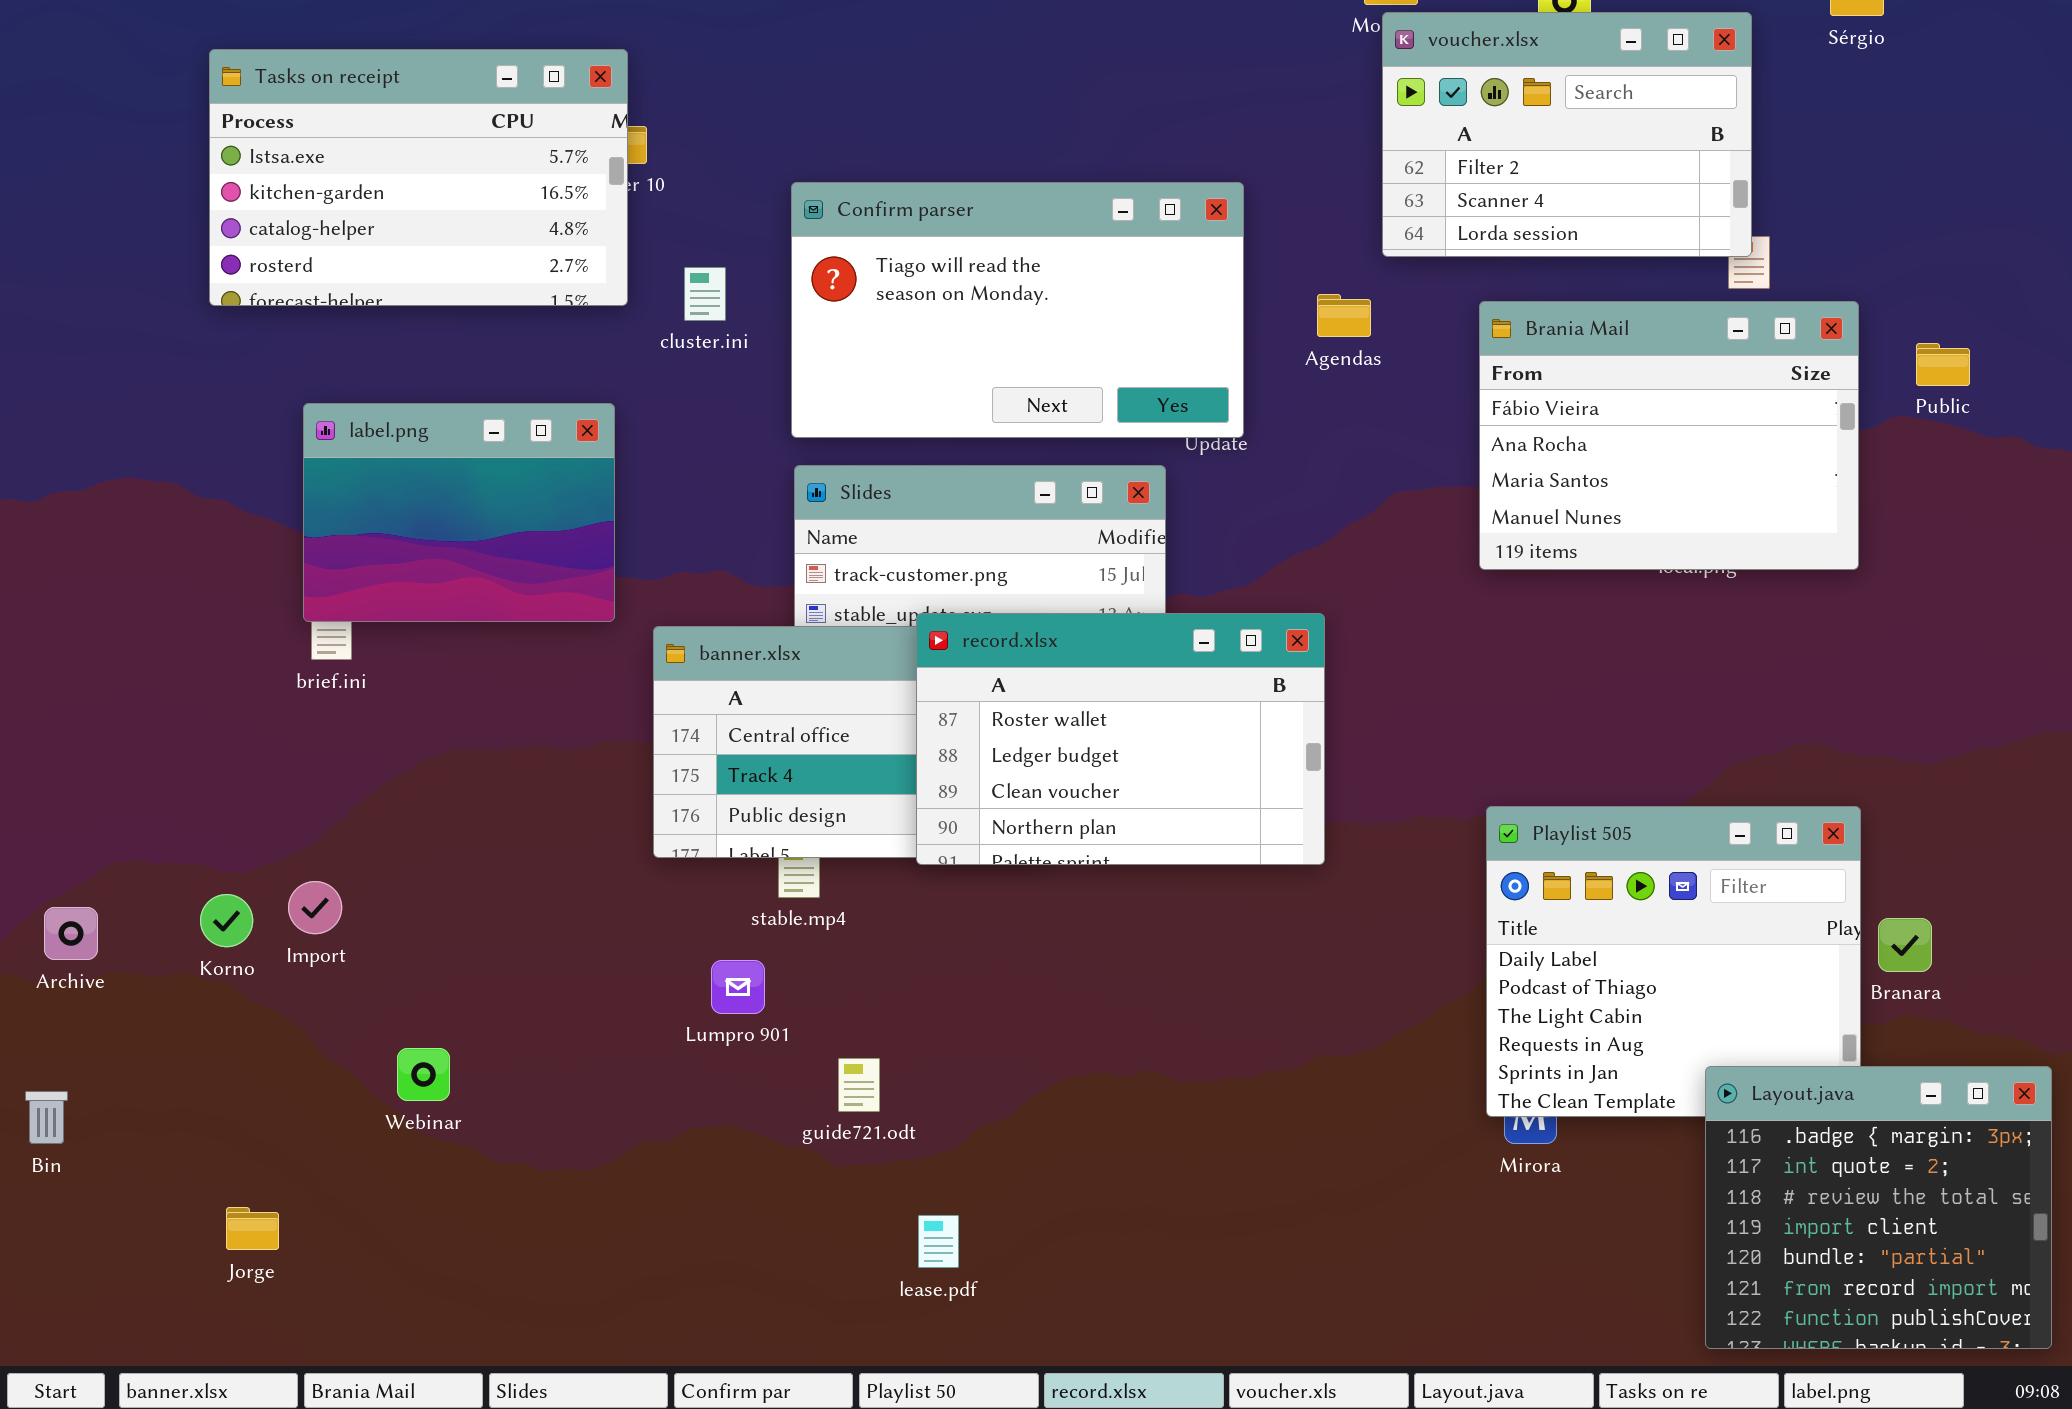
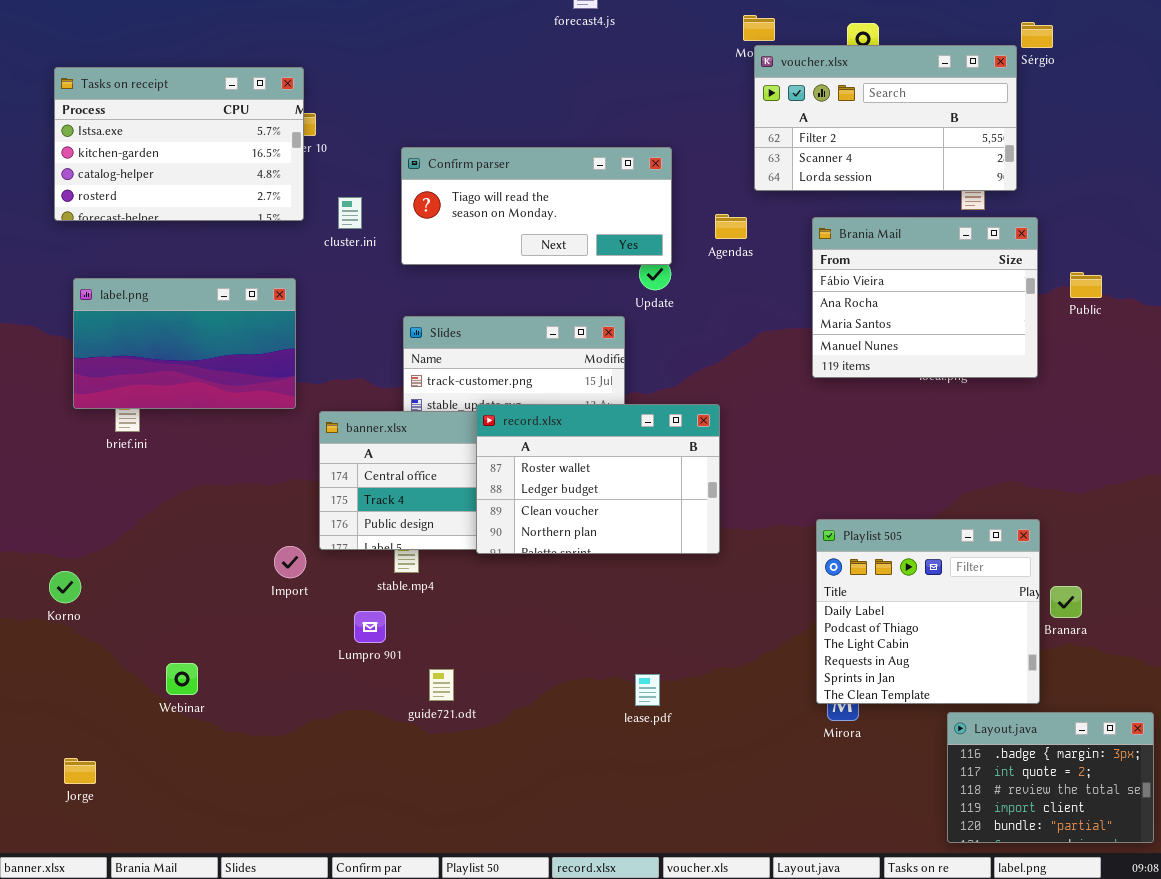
voucher.xlsx: [1382,12,1752,257] -> [754,45,1017,191], resized
Confirm parser: [791,182,1244,438] -> [401,147,672,265], resized
Public: [1916,343,1970,386] -> [1070,272,1102,298], moved
label.png: [303,403,615,622] -> [73,278,296,409], resized
Import: [288,881,342,934] -> [274,546,306,578], moved
Layout.java: [1705,1066,2052,1349] -> [947,712,1154,843], resized
lease.pdf: [918,1215,959,1268] -> [635,674,660,706], moved

